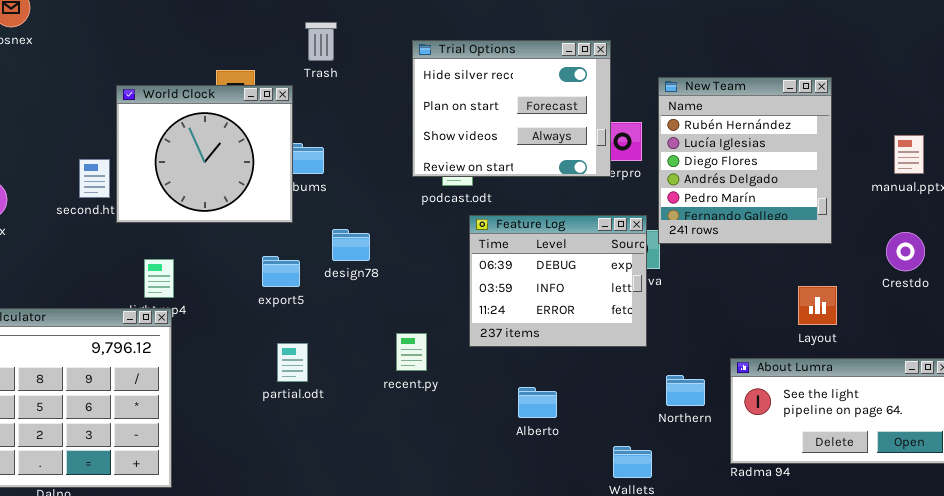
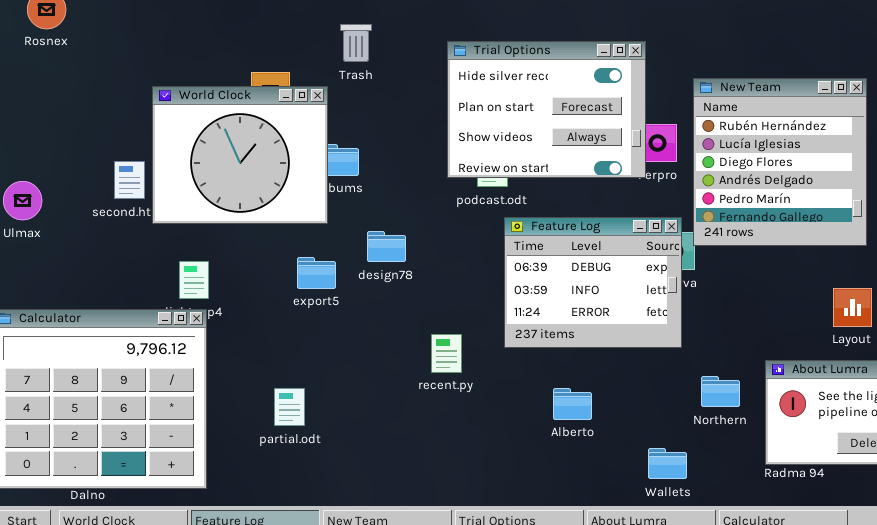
partial.odt: [277,343,308,382] -> [274,388,305,426], moved

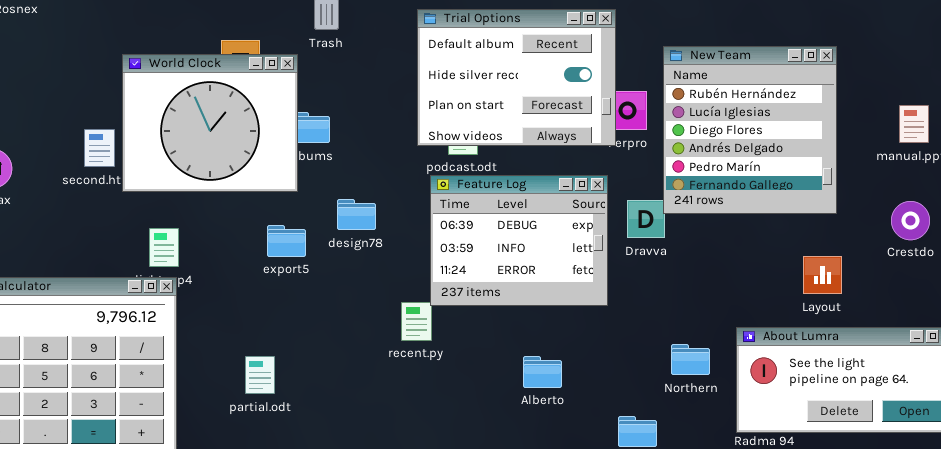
Trial Options: [447,41,646,178] -> [417,9,616,146], scrolled up 1 row
Feature Log: [504,217,682,348] -> [430,175,608,306], moved

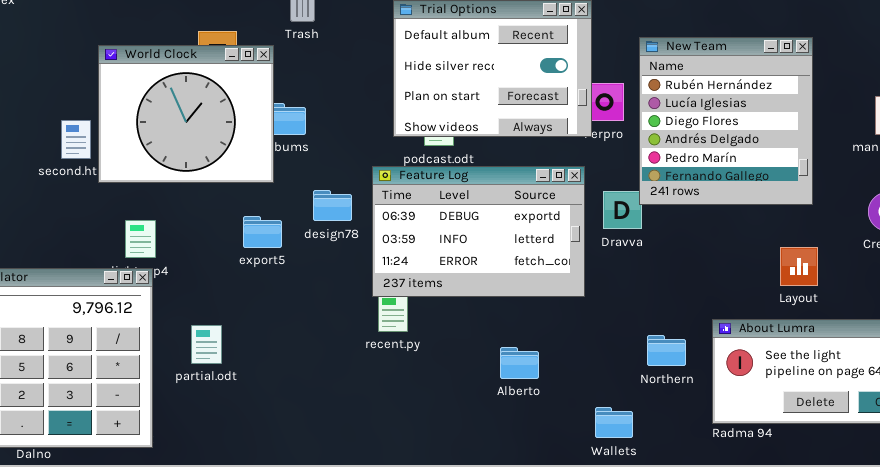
Feature Log: [430,175,608,306] -> [372,166,585,297], resized
partial.odt: [245,356,275,394] -> [191,325,222,364], moved

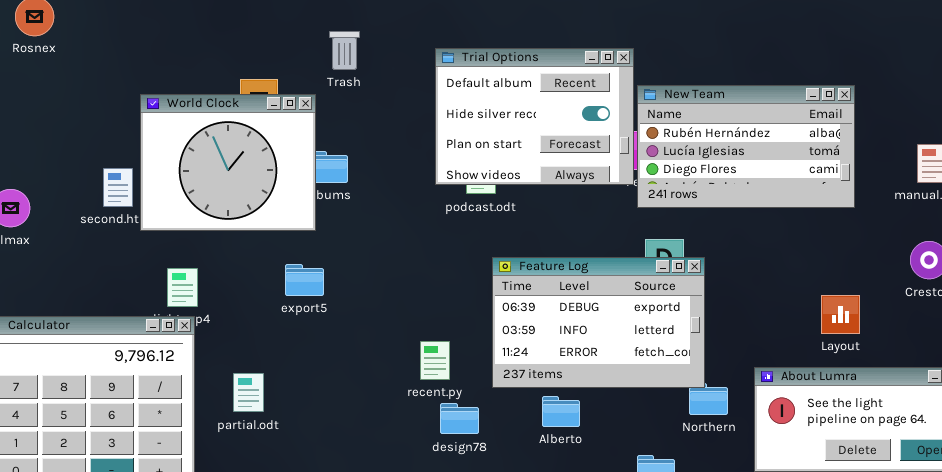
New Team: [639,37,813,205] -> [637,85,855,208], resized
Feature Log: [372,166,585,297] -> [492,257,705,388], moved
design78: [313,190,352,221] -> [440,403,479,434], moved

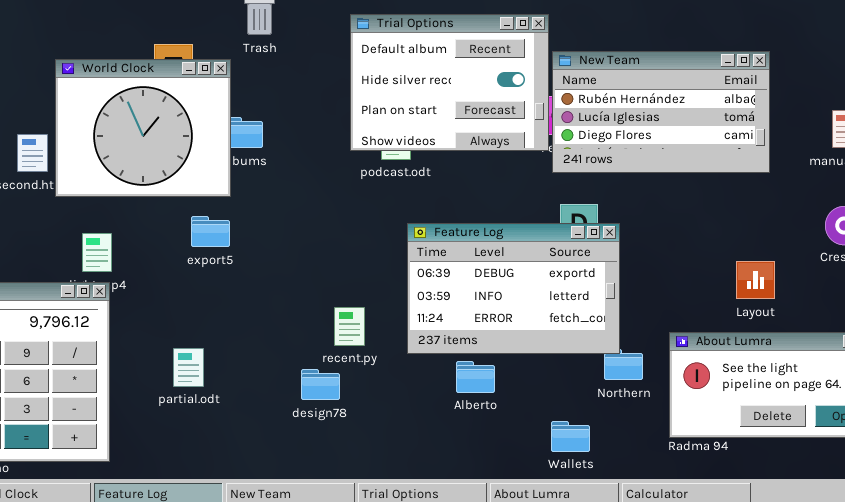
export5: [285,264,324,296] -> [191,216,230,247], moved
partial.odt: [233,373,264,412] -> [173,348,204,387], moved
design78: [440,403,479,434] -> [301,369,340,400], moved

